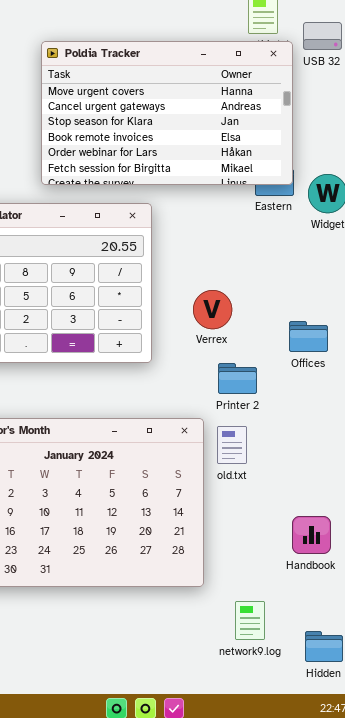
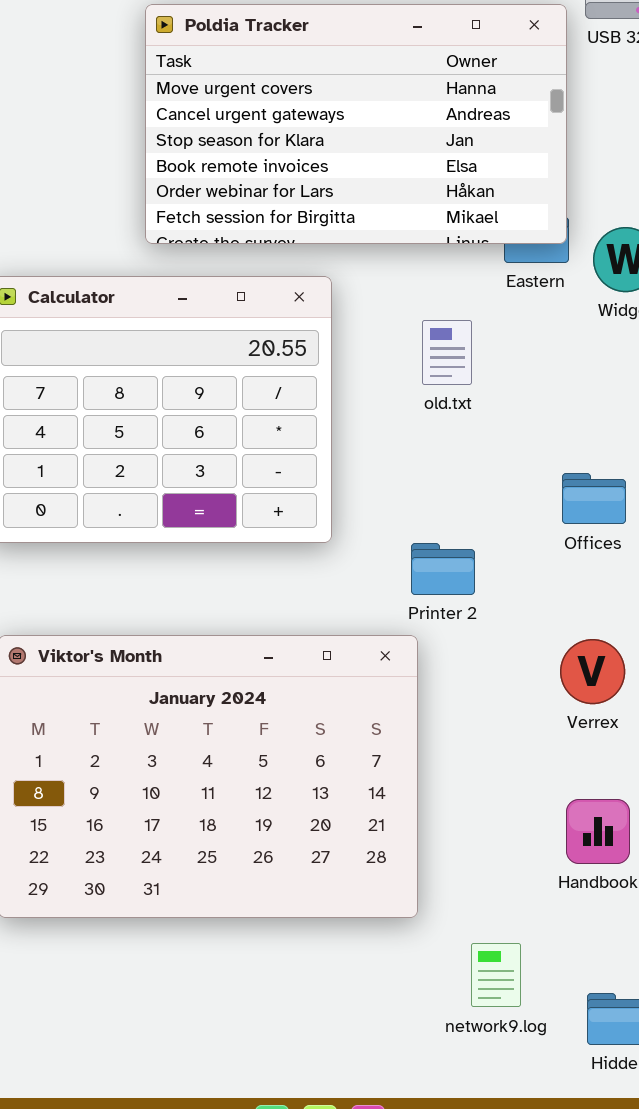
Verrex: [193,290,232,329] -> [560,639,625,704], moved
Printer 2: [218,363,257,394] -> [411,543,475,595], moved
old.txt: [217,426,247,464] -> [422,320,472,385], moved

